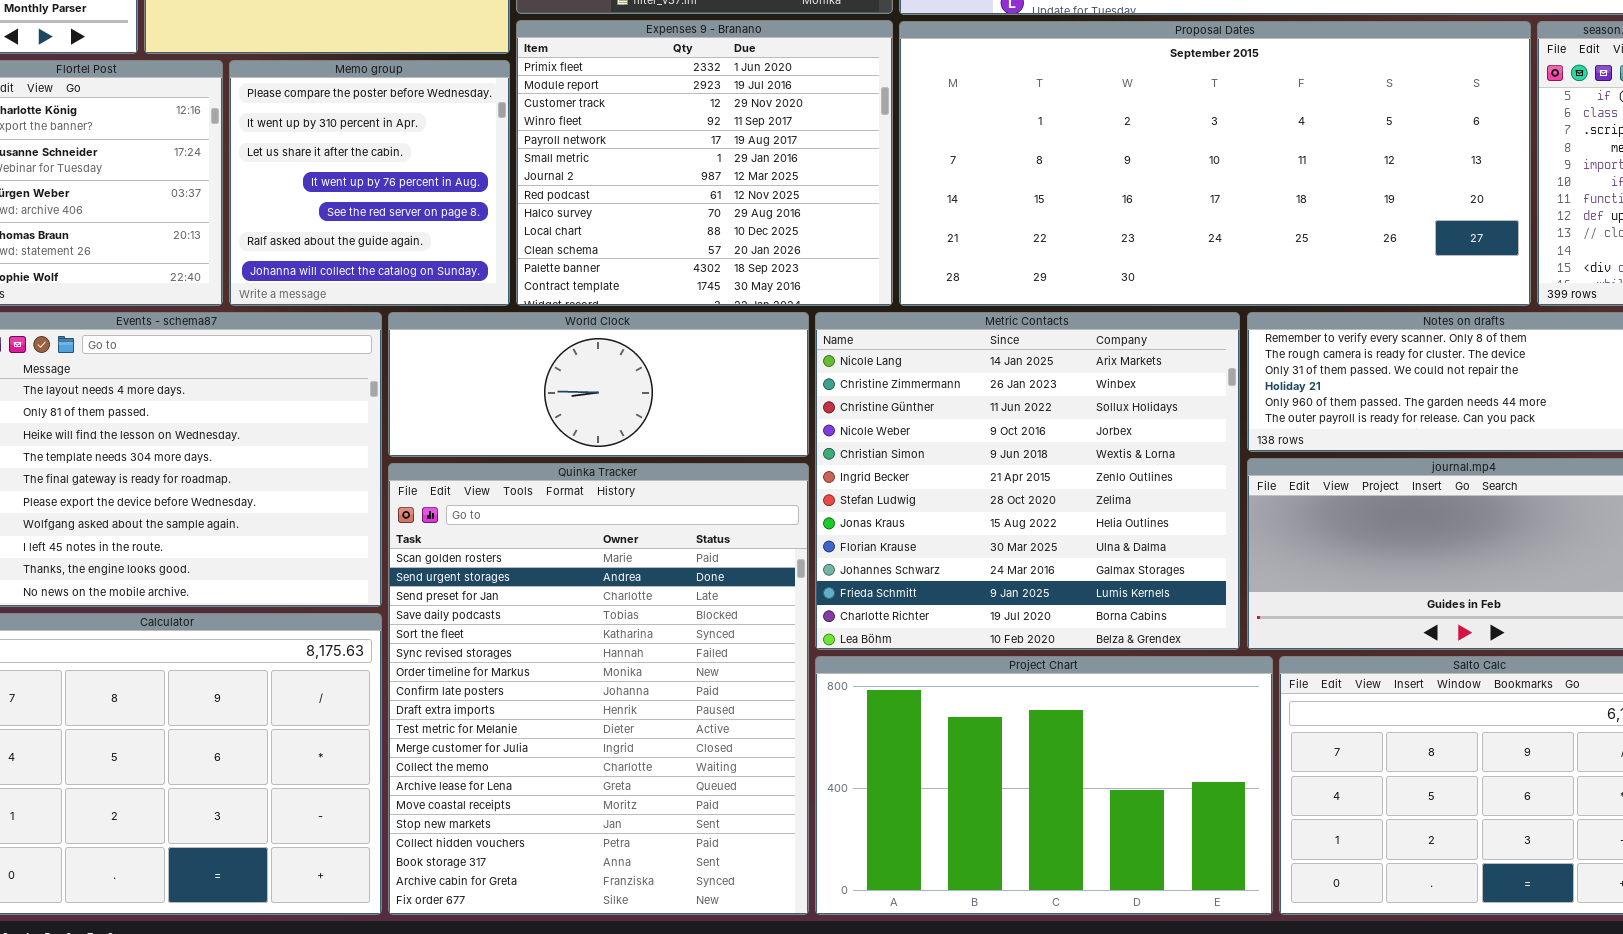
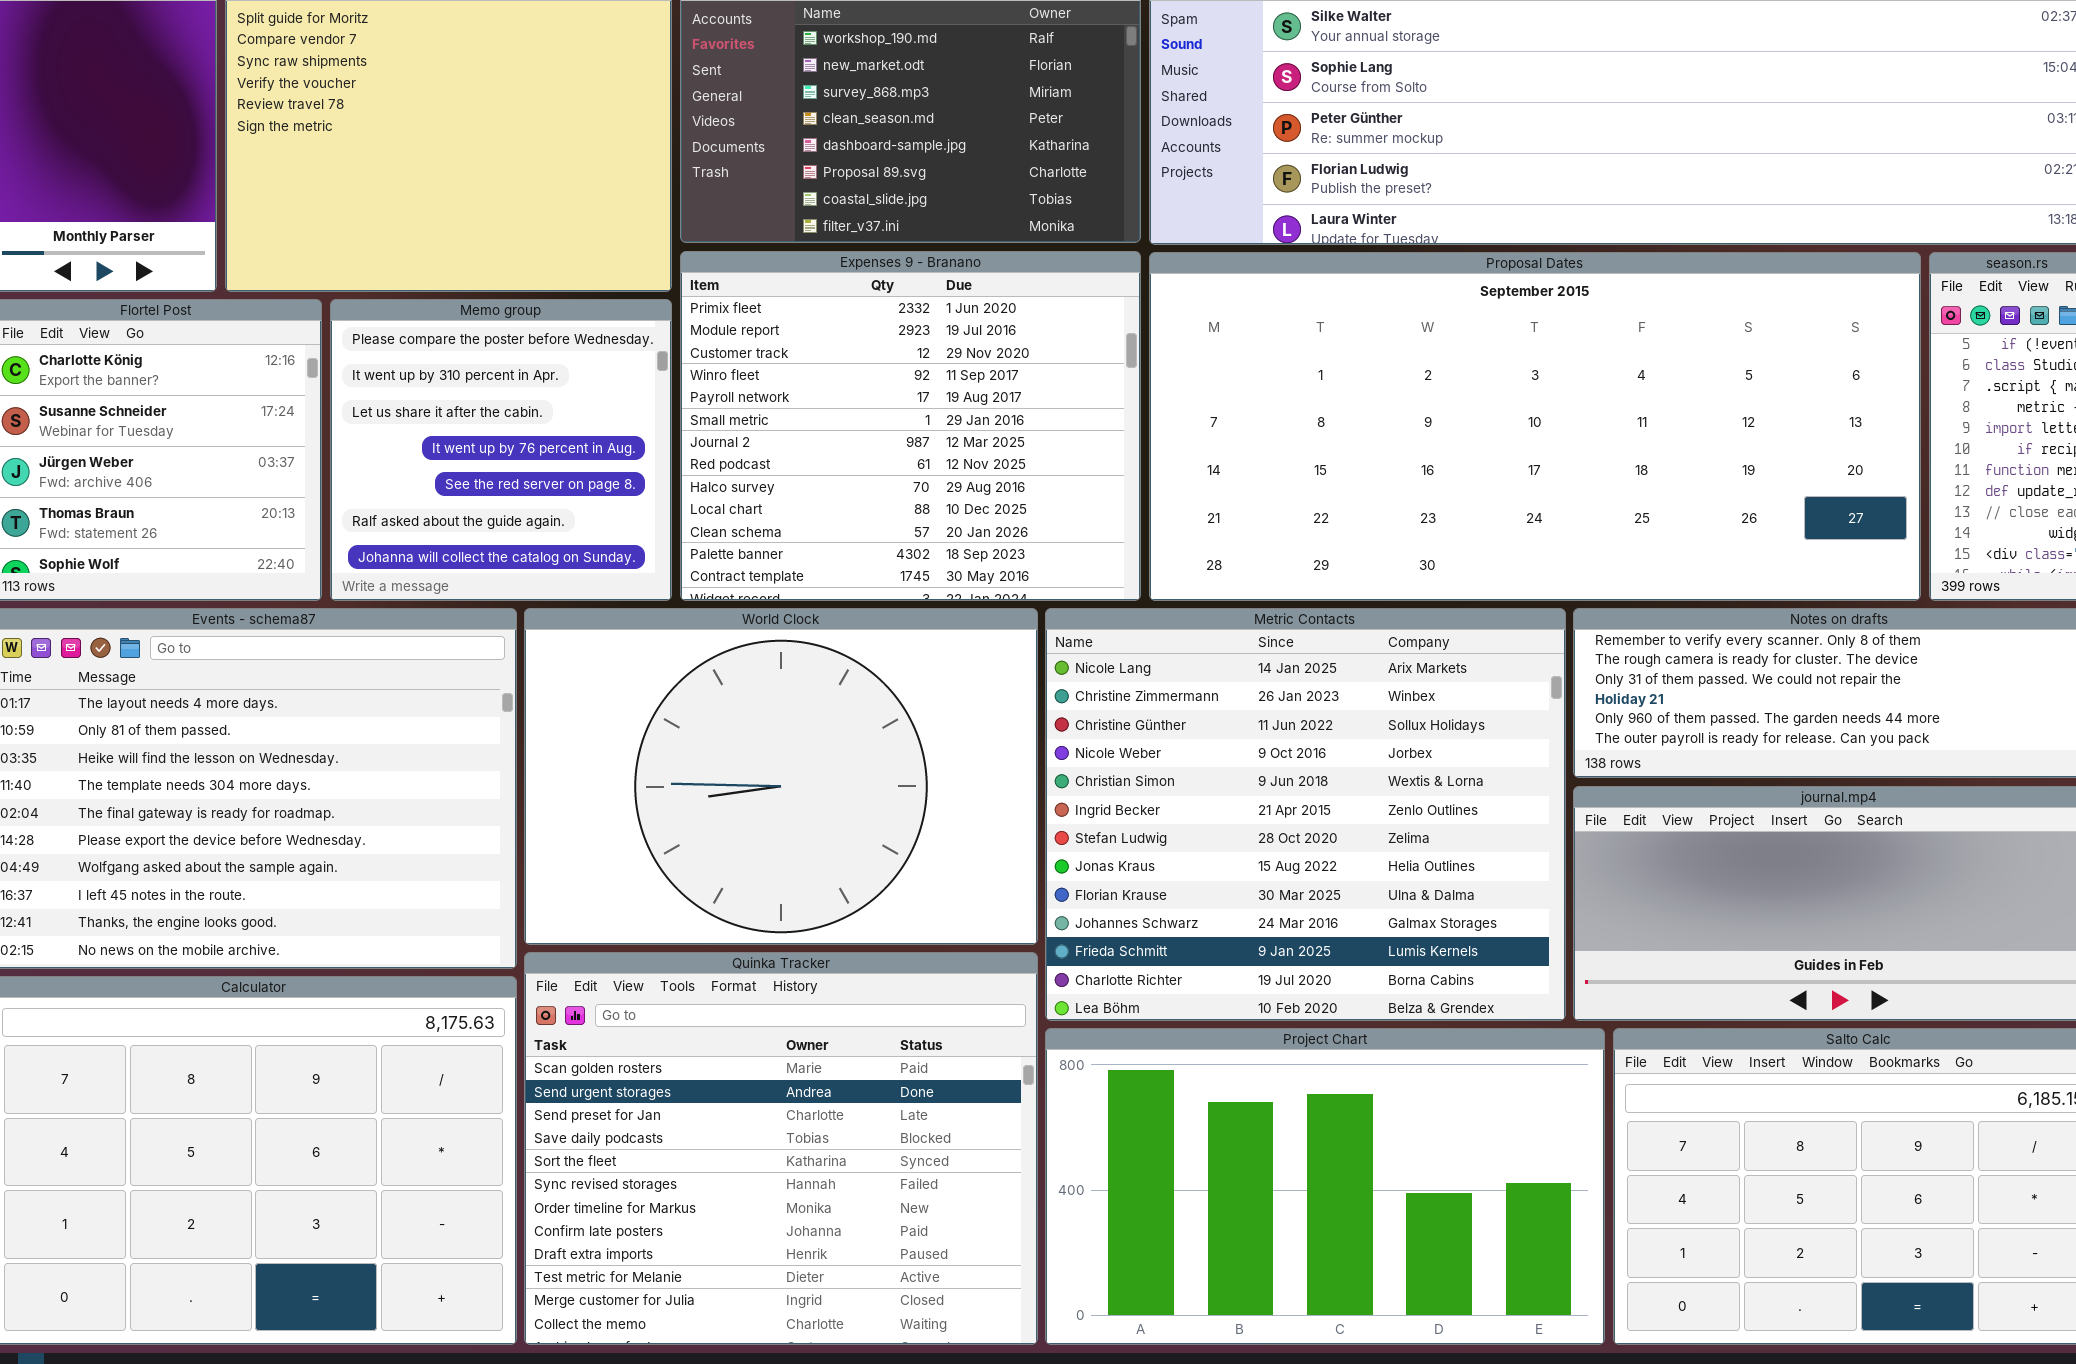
World Clock: [388,312,809,457] -> [524,608,1038,945], resized
Quinka Tracker: [388,463,809,915] -> [524,952,1038,1345], resized

